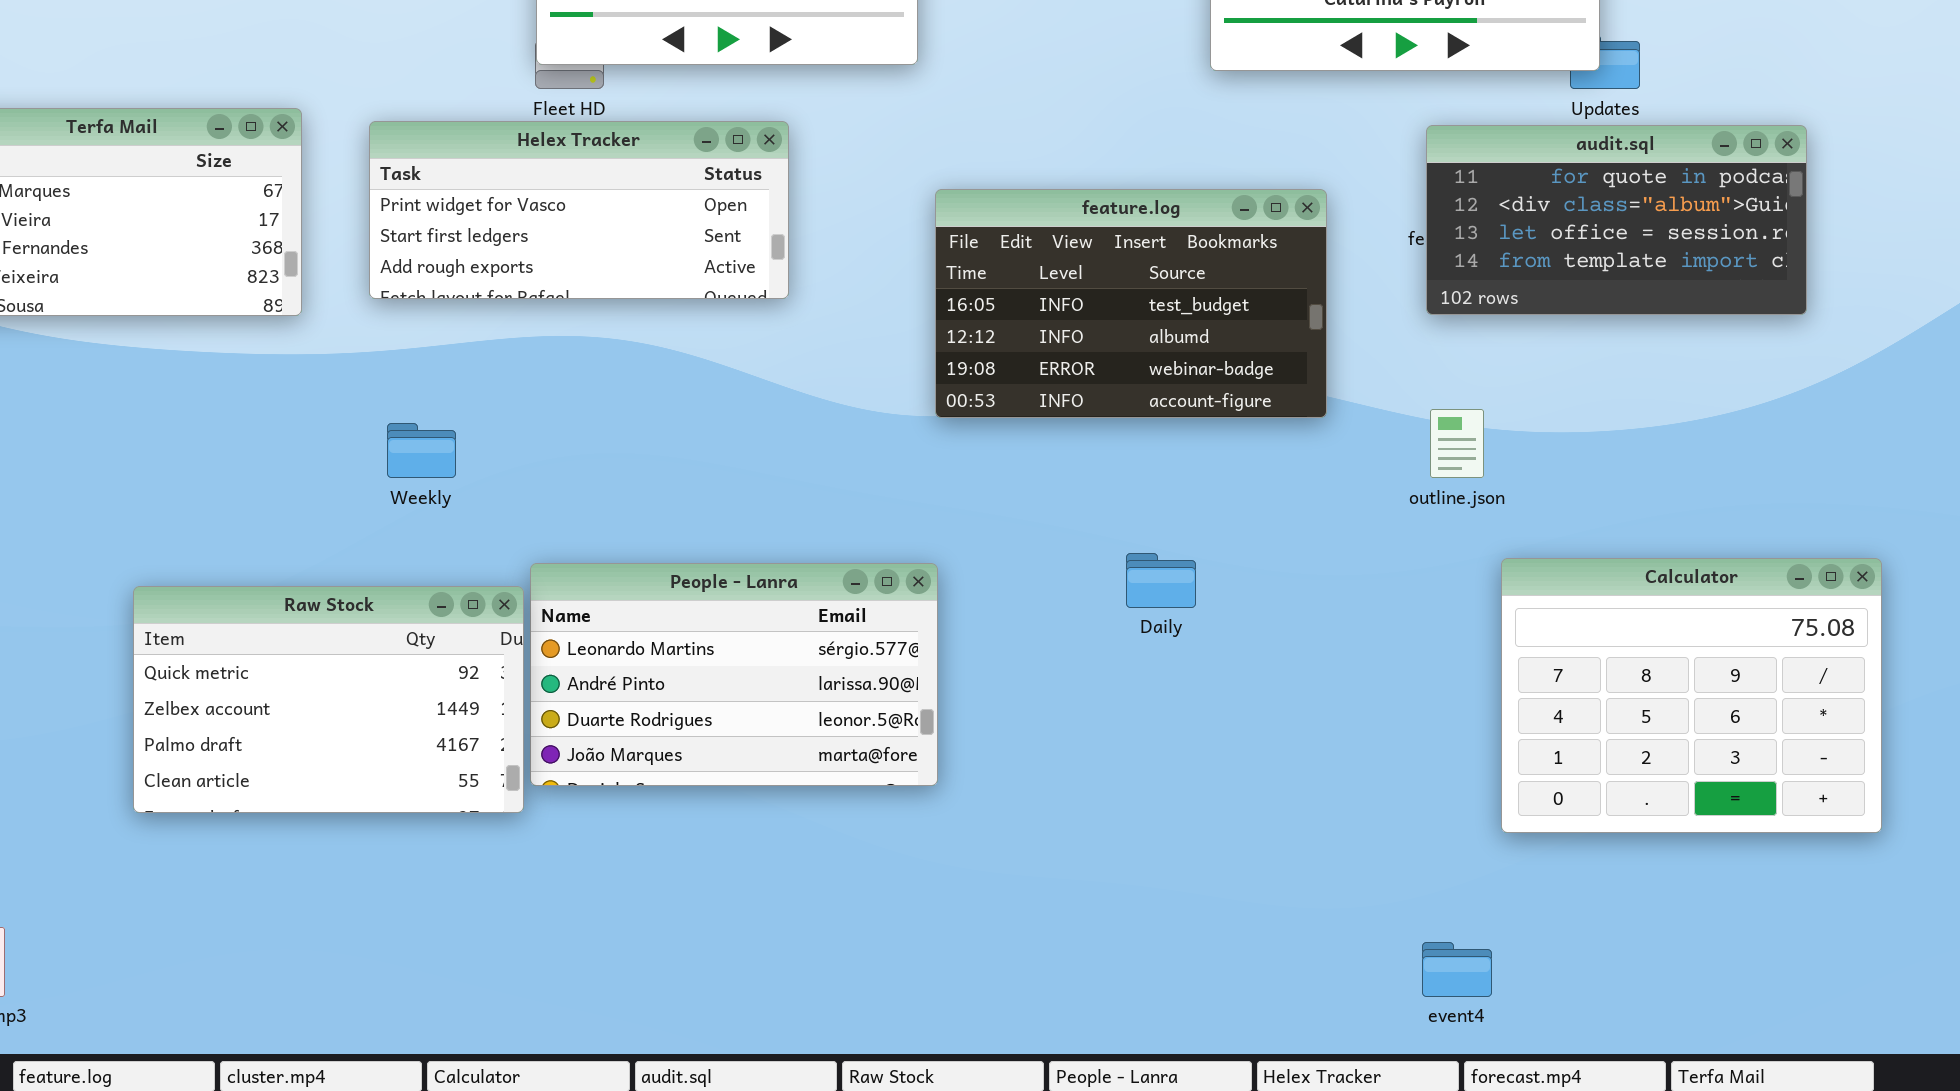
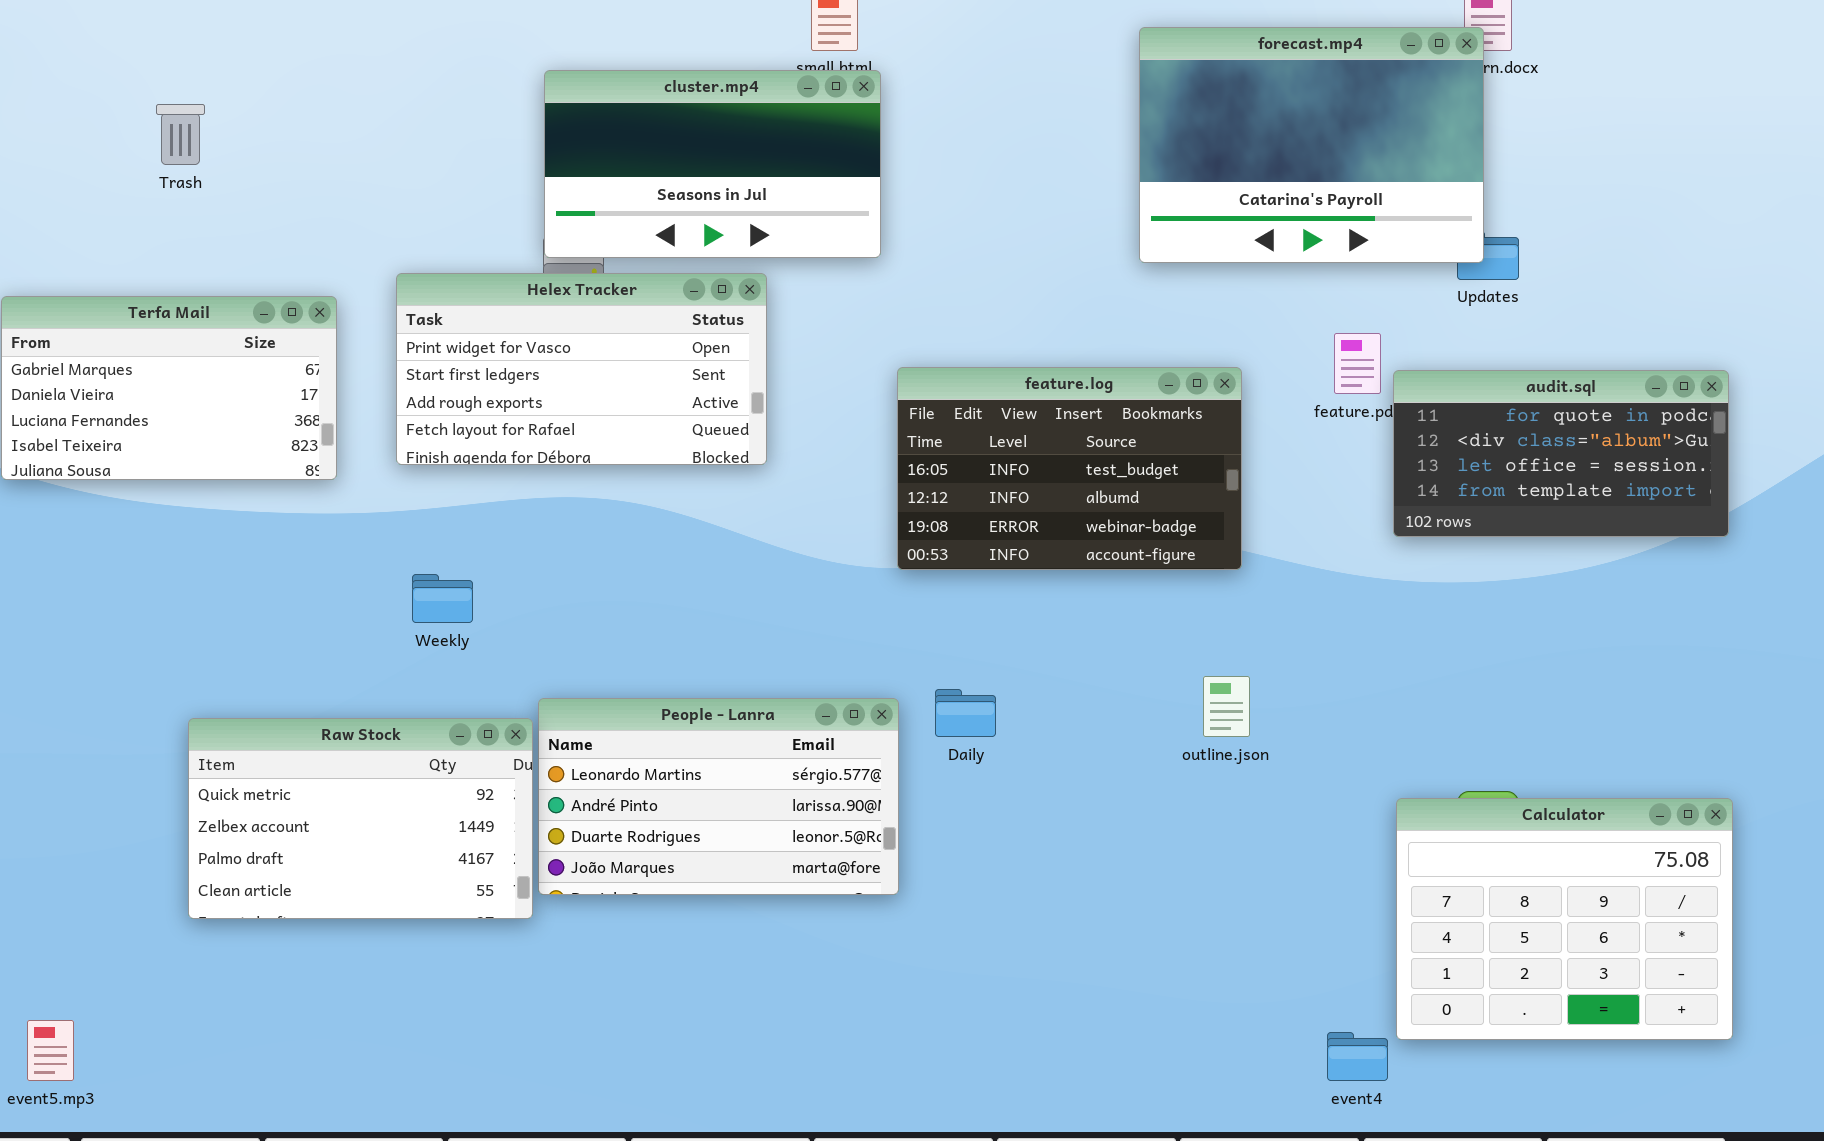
Helex Tracker: [369,121,789,299] -> [396,273,767,465], resized
audit.sql: [1426,125,1807,315] -> [1393,370,1729,537], moved
outline.json: [1430,409,1484,478] -> [1203,676,1250,737], moved
Daily: [1126,553,1196,608] -> [935,689,996,737], moved
Calculator: [1501,558,1882,833] -> [1396,798,1733,1040], moved

